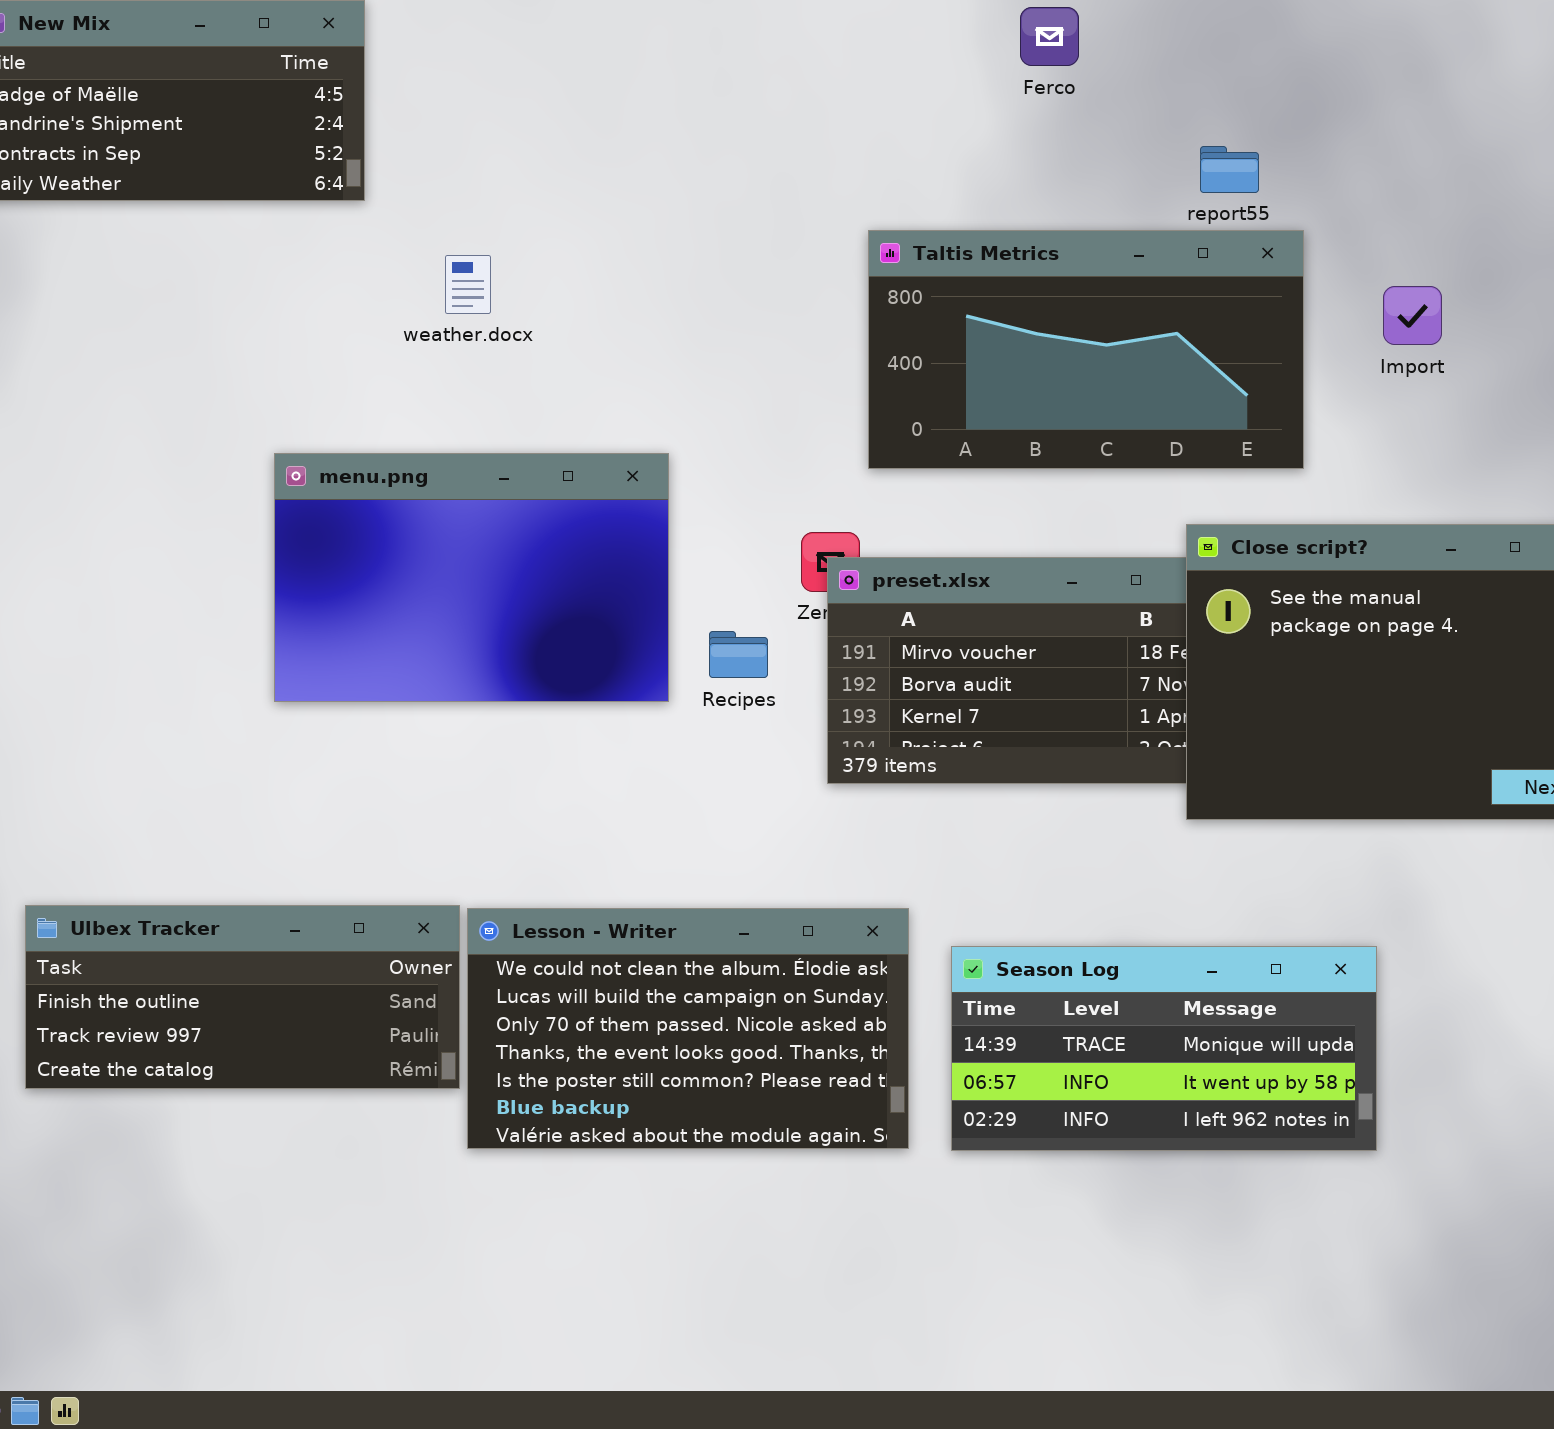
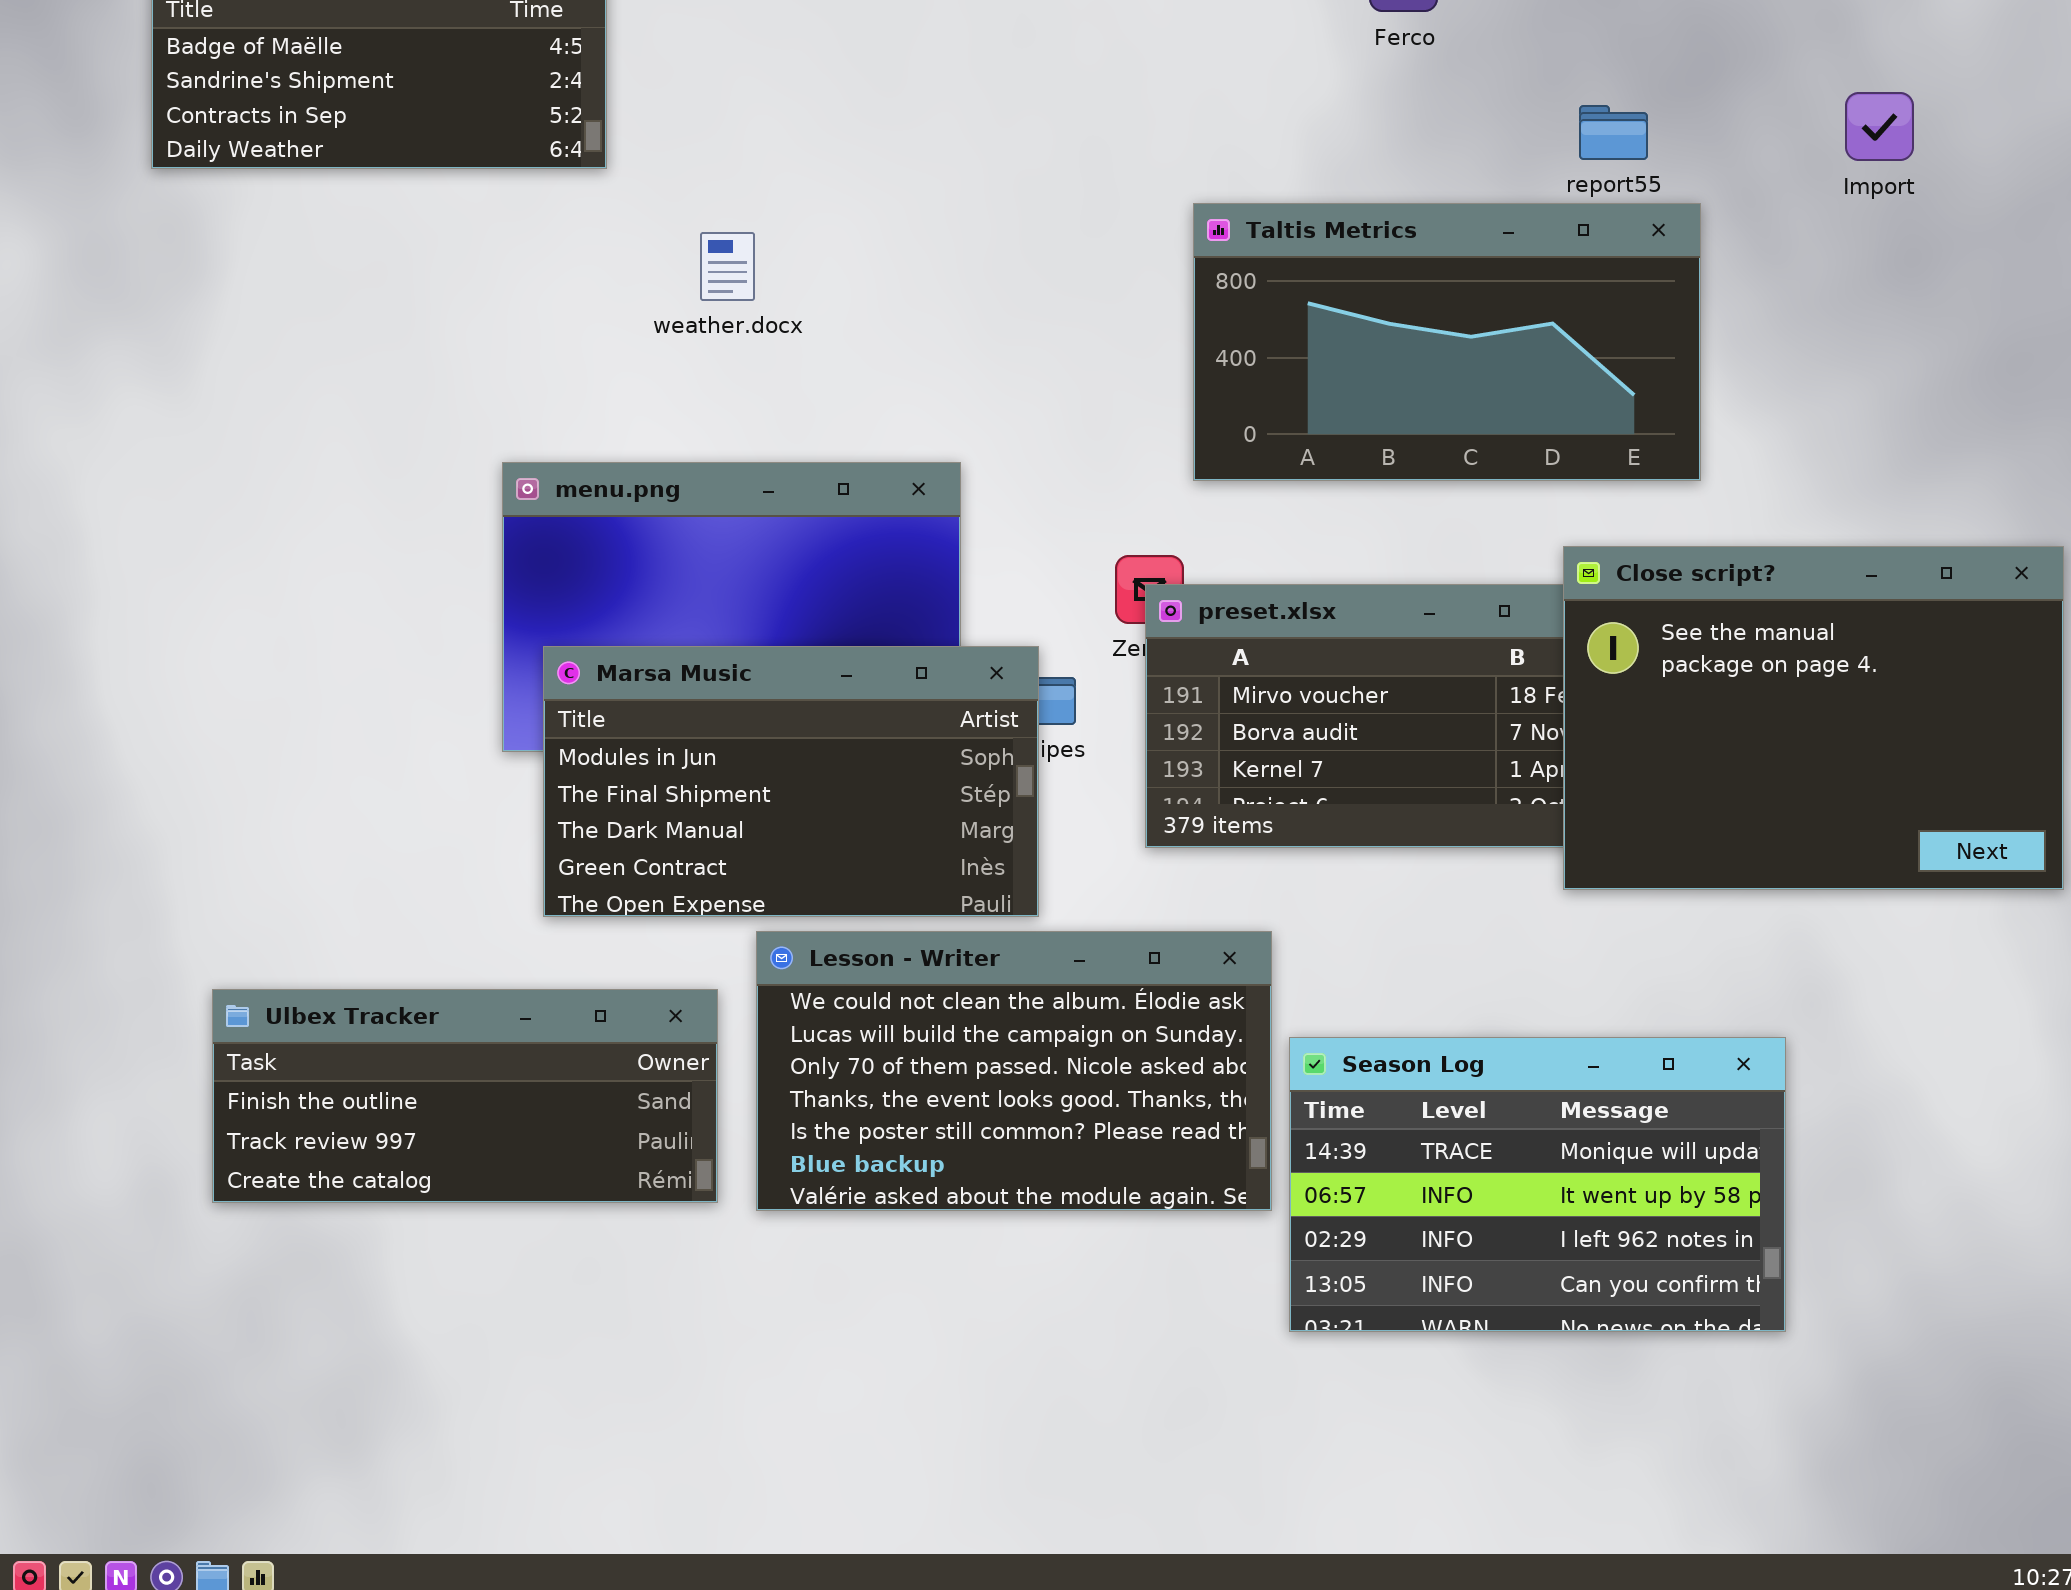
Import: [1383,286,1442,345] -> [1845,92,1914,161], moved
Marsa Music: none -> [543,646,1039,917], opened
Lesson - Writer: [467,908,909,1149] -> [756,931,1272,1211], moved
Season Log: [951,946,1377,1151] -> [1289,1037,1786,1332], resized

